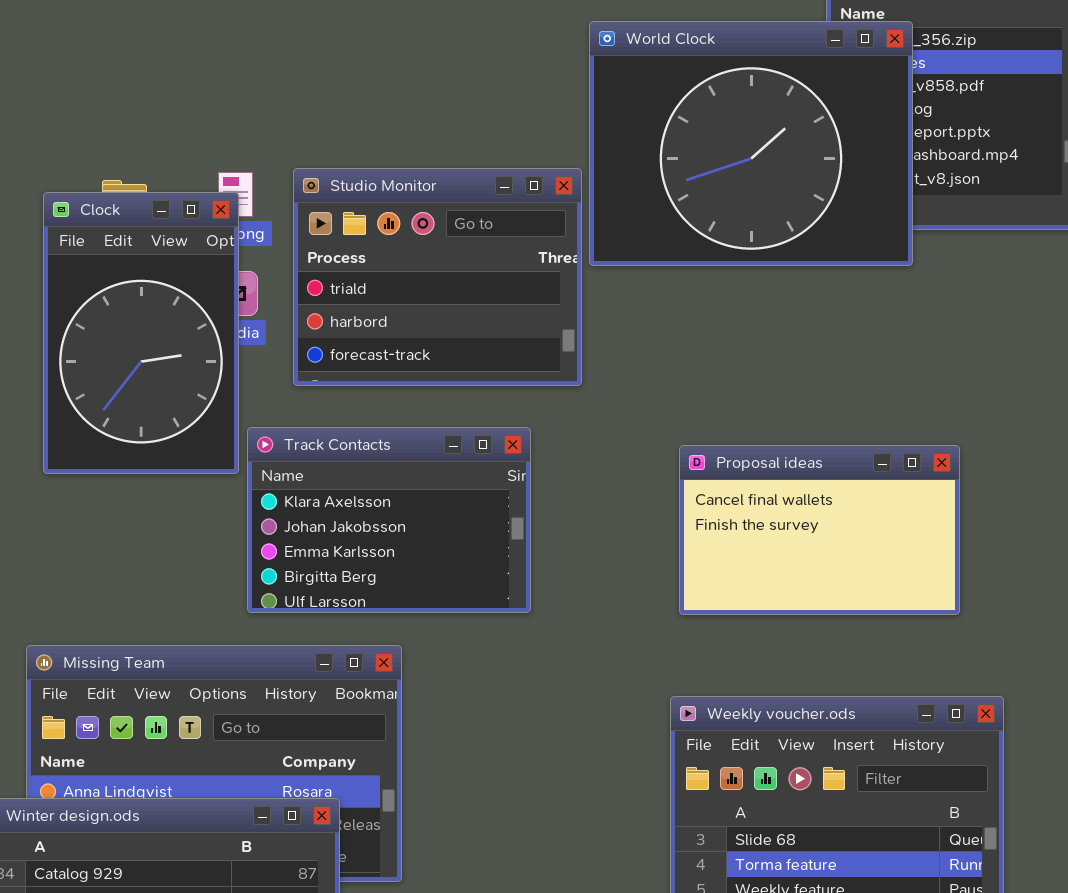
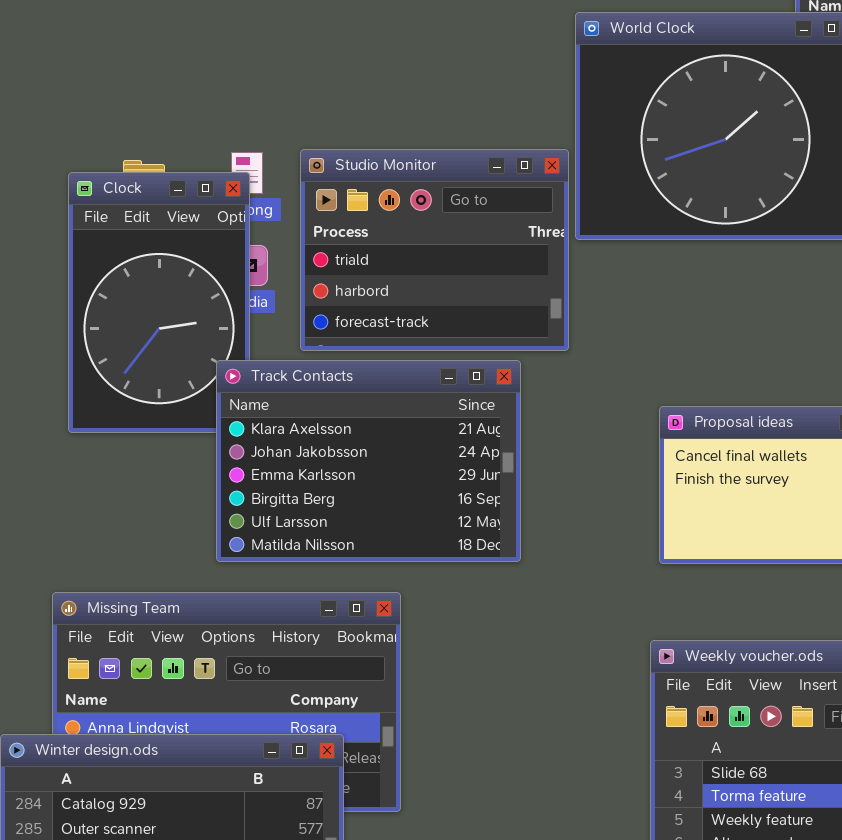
Track Contacts: [247,427,531,613] -> [216,360,521,562], resized

